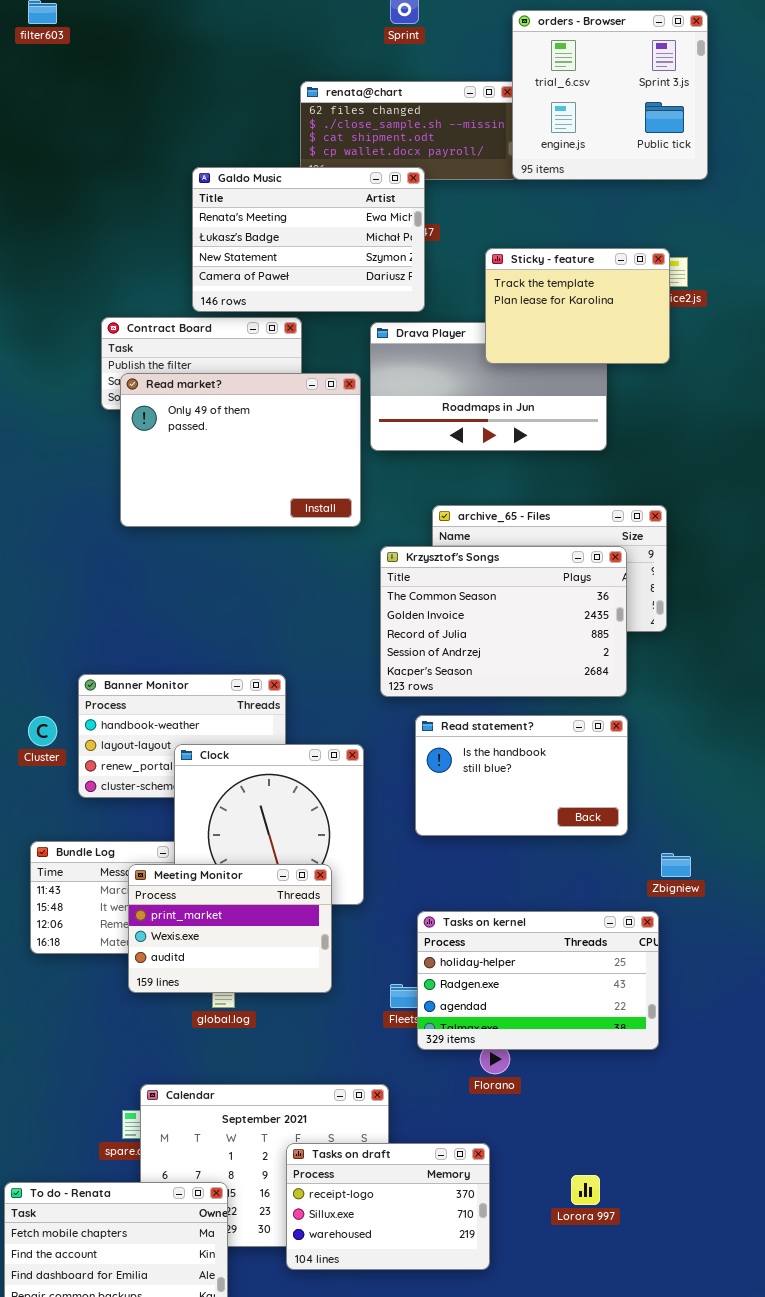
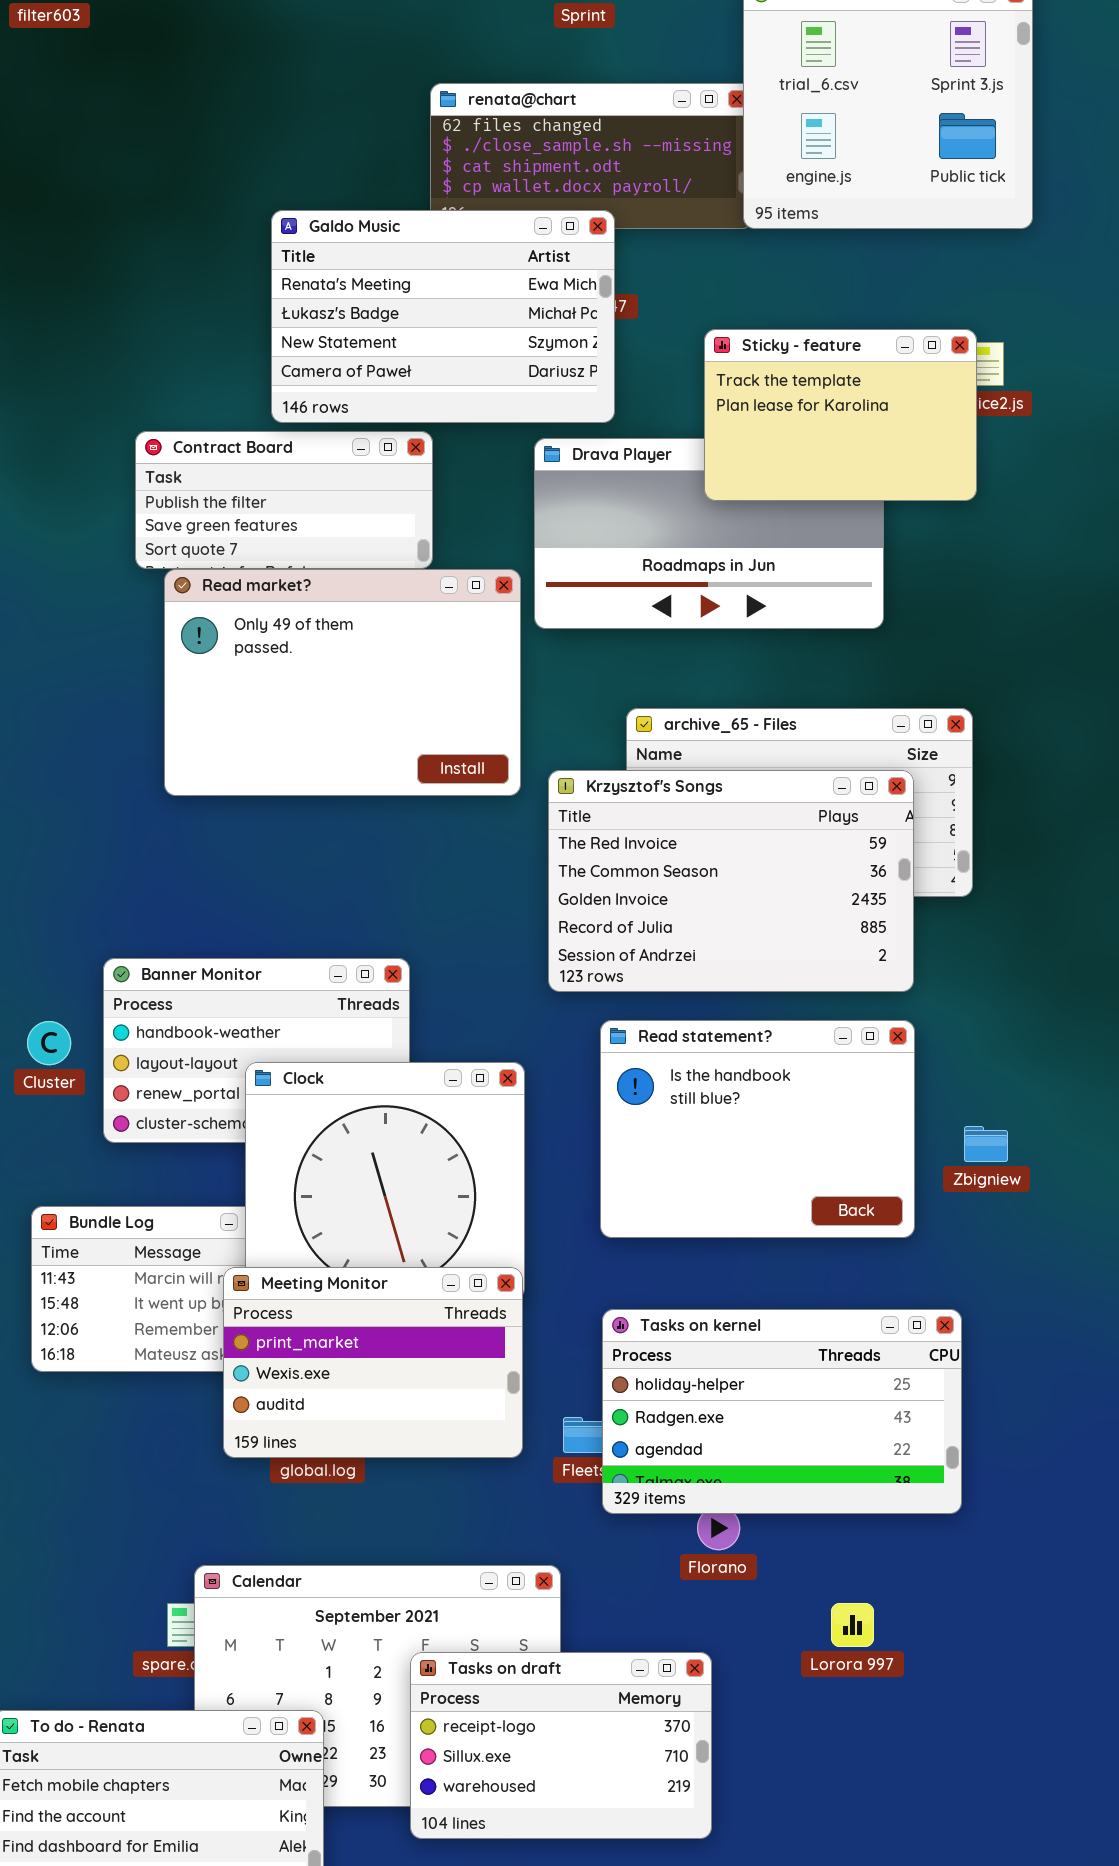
Read market?: [120,373,361,527] -> [164,569,521,796], moved
Krzysztof's Songs: [380,546,627,697] -> [548,770,914,992], scrolled up 1 row
Read statement?: [415,715,628,836] -> [600,1020,915,1238], resized
Zbigniew: [661,853,691,877] -> [964,1126,1008,1162], moved
Meeting Monitor: [128,864,332,993] -> [223,1267,523,1458], moved
Lorora 997: [571,1175,600,1205] -> [831,1603,874,1647], moved

